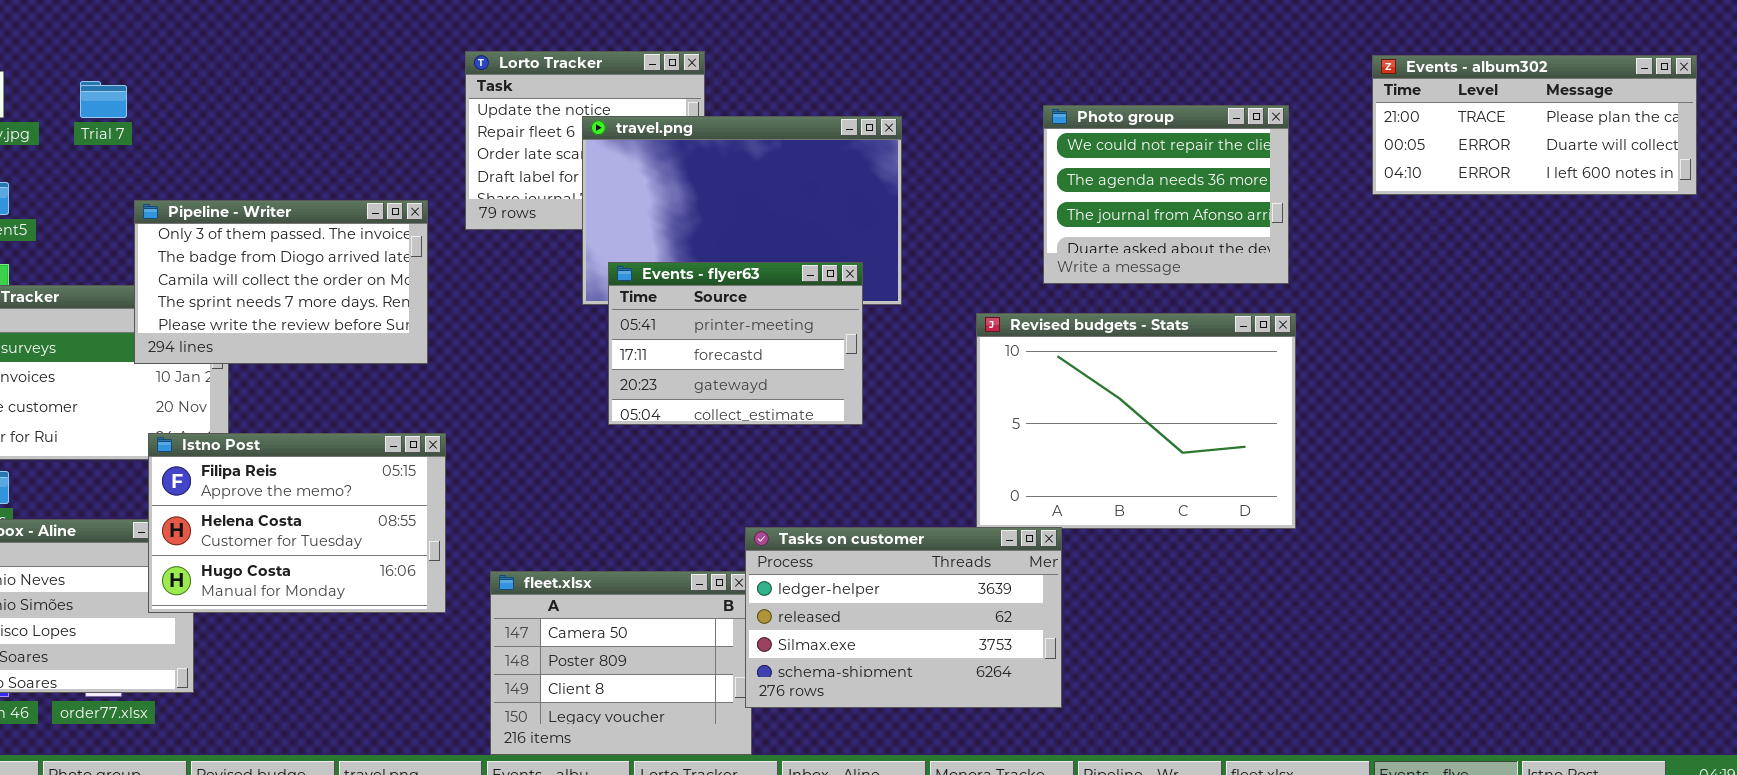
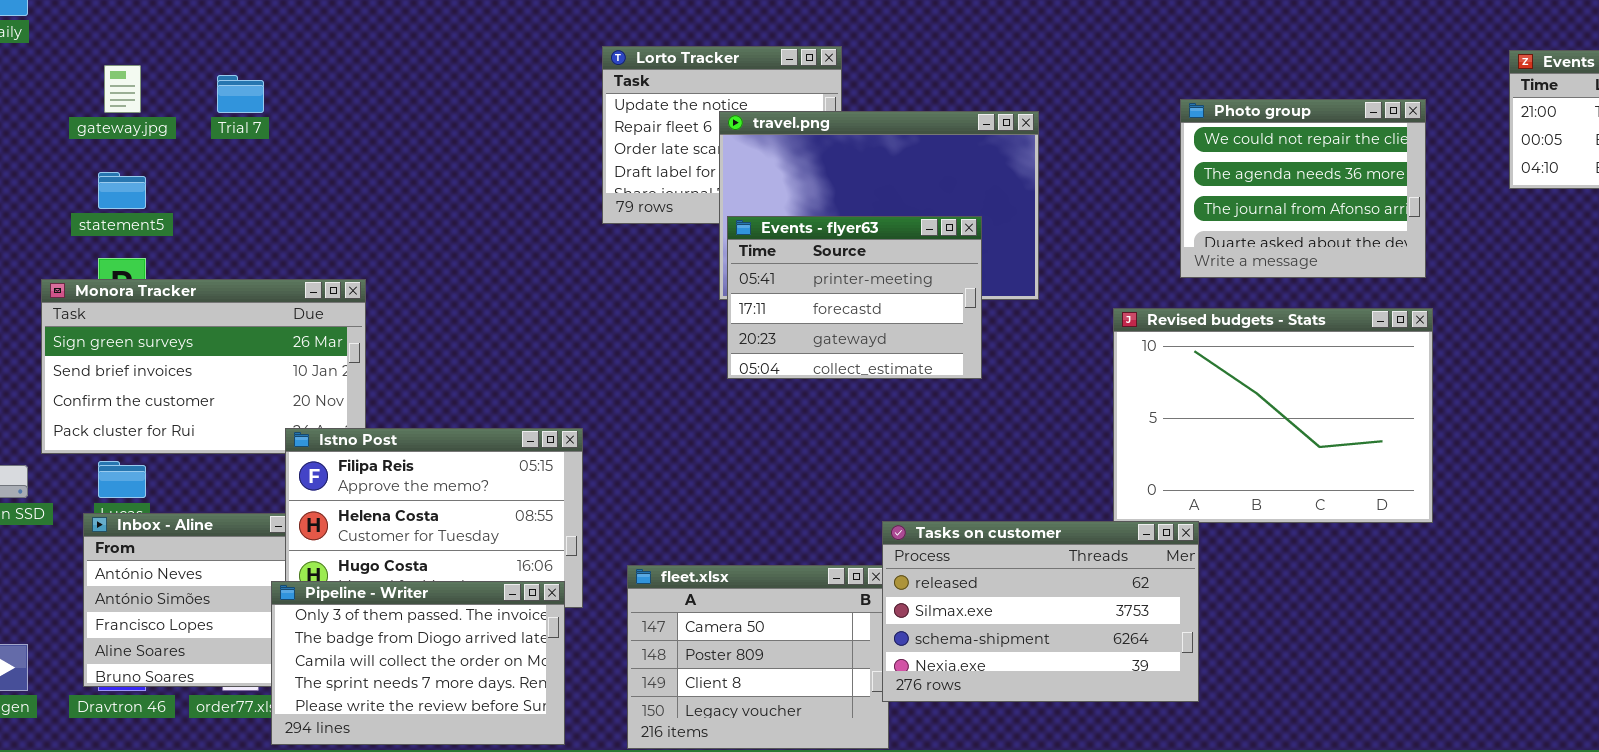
Pipeline - Writer: [134,200,428,364] -> [271,581,565,745], moved
Events - flyer63: [608,262,863,425] -> [727,216,982,379], moved
Tasks on customer: [745,527,1062,708] -> [882,521,1199,702], scrolled down 1 row

